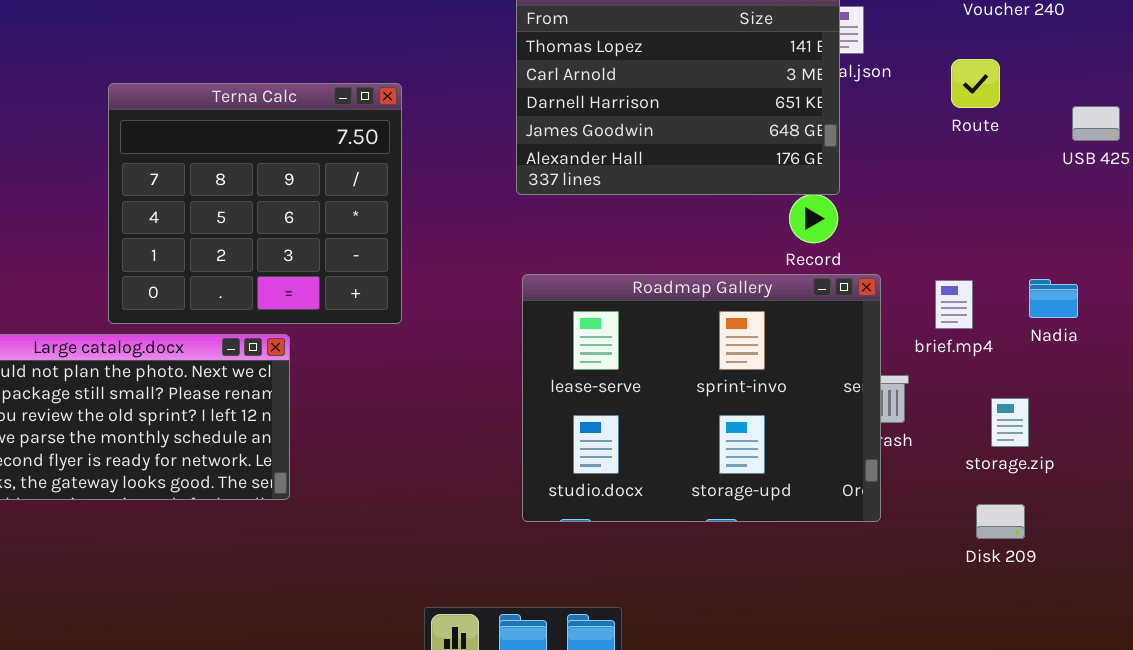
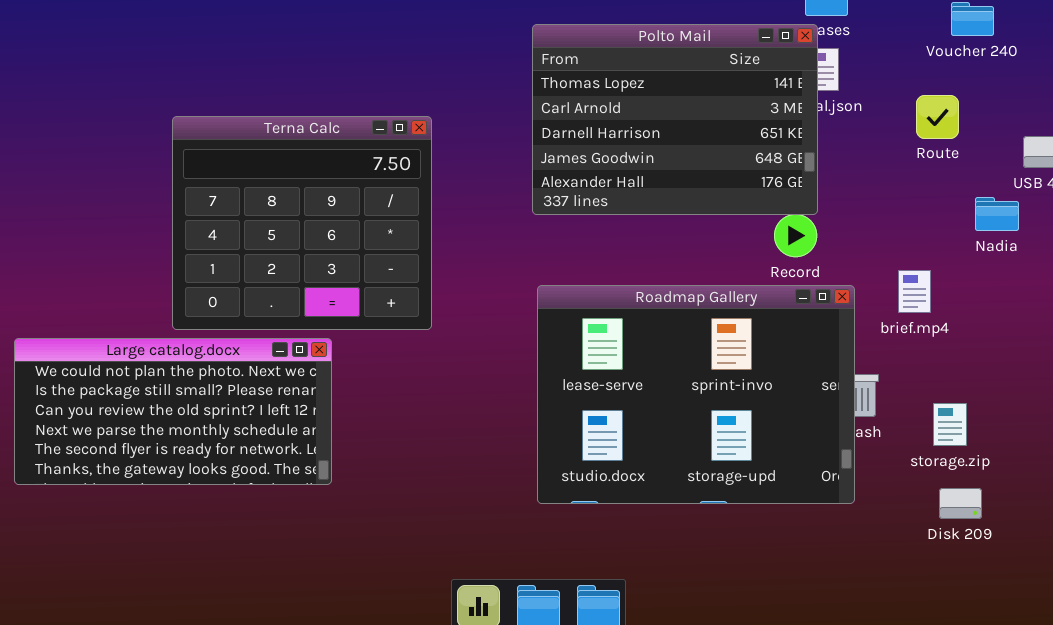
Nadia: [1029,279,1078,318] -> [975,197,1019,231], moved
brief.mp4: [935,280,973,329] -> [898,270,931,313], moved
storage.zip: [991,398,1029,447] -> [933,403,967,446], moved

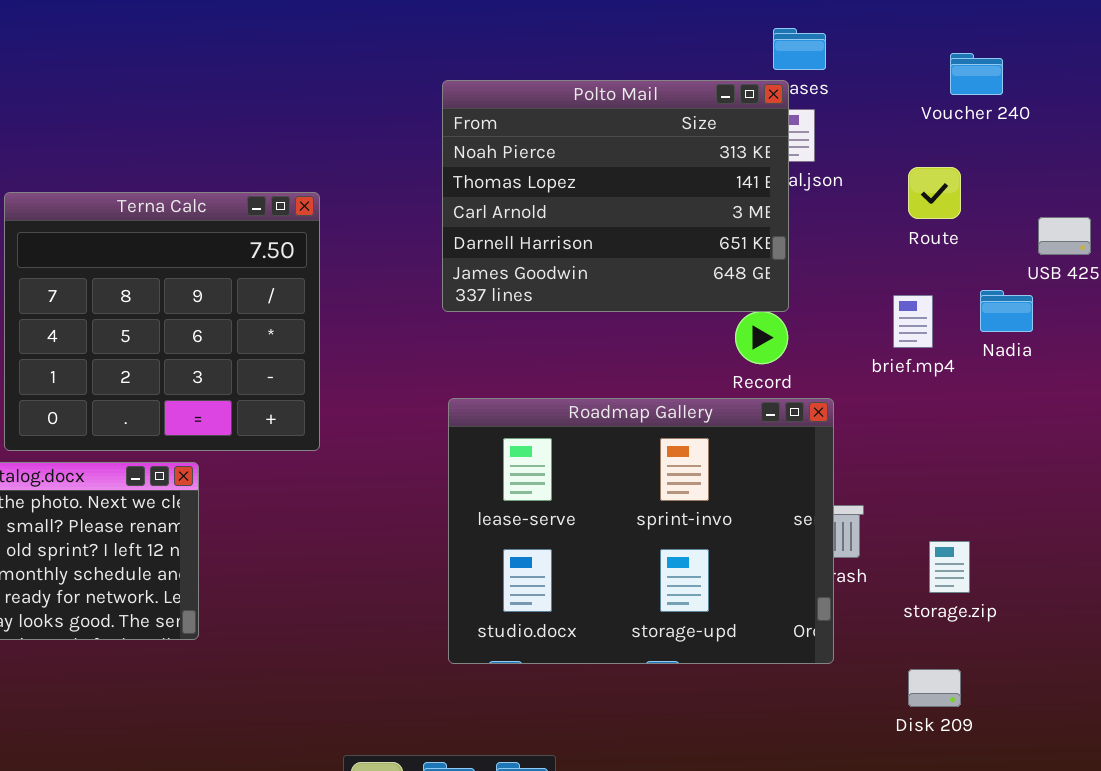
Polto Mail: [532,24,818,215] -> [442,80,789,312], scrolled up 1 row
brief.mp4: [898,270,931,313] -> [893,295,933,348], moved
Disk 209: [939,488,982,519] -> [908,669,961,707], moved

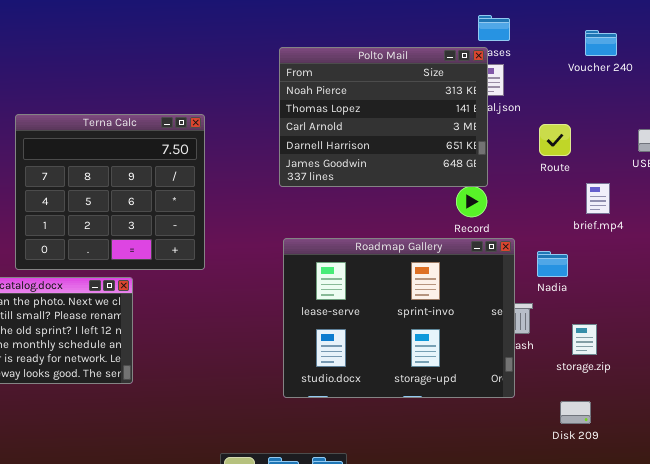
Route: [908,167,961,219] -> [539,124,571,156], moved
Nadia: [980,290,1033,332] -> [537,251,568,277], moved
brief.mp4: [893,295,933,348] -> [586,183,610,214], moved

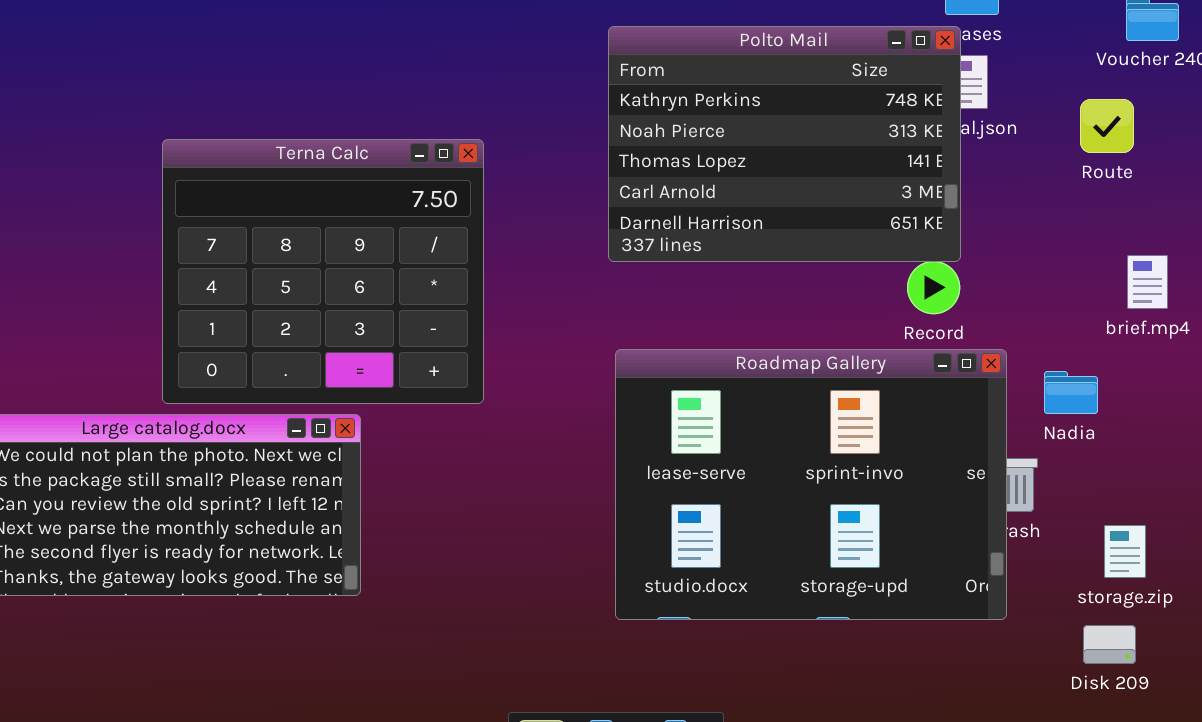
Polto Mail: [279,47,488,187] -> [608,26,961,262], scrolled up 1 row
Route: [539,124,571,156] -> [1080,99,1134,153], moved
storage.zip: [572,324,597,355] -> [1104,525,1146,578], moved

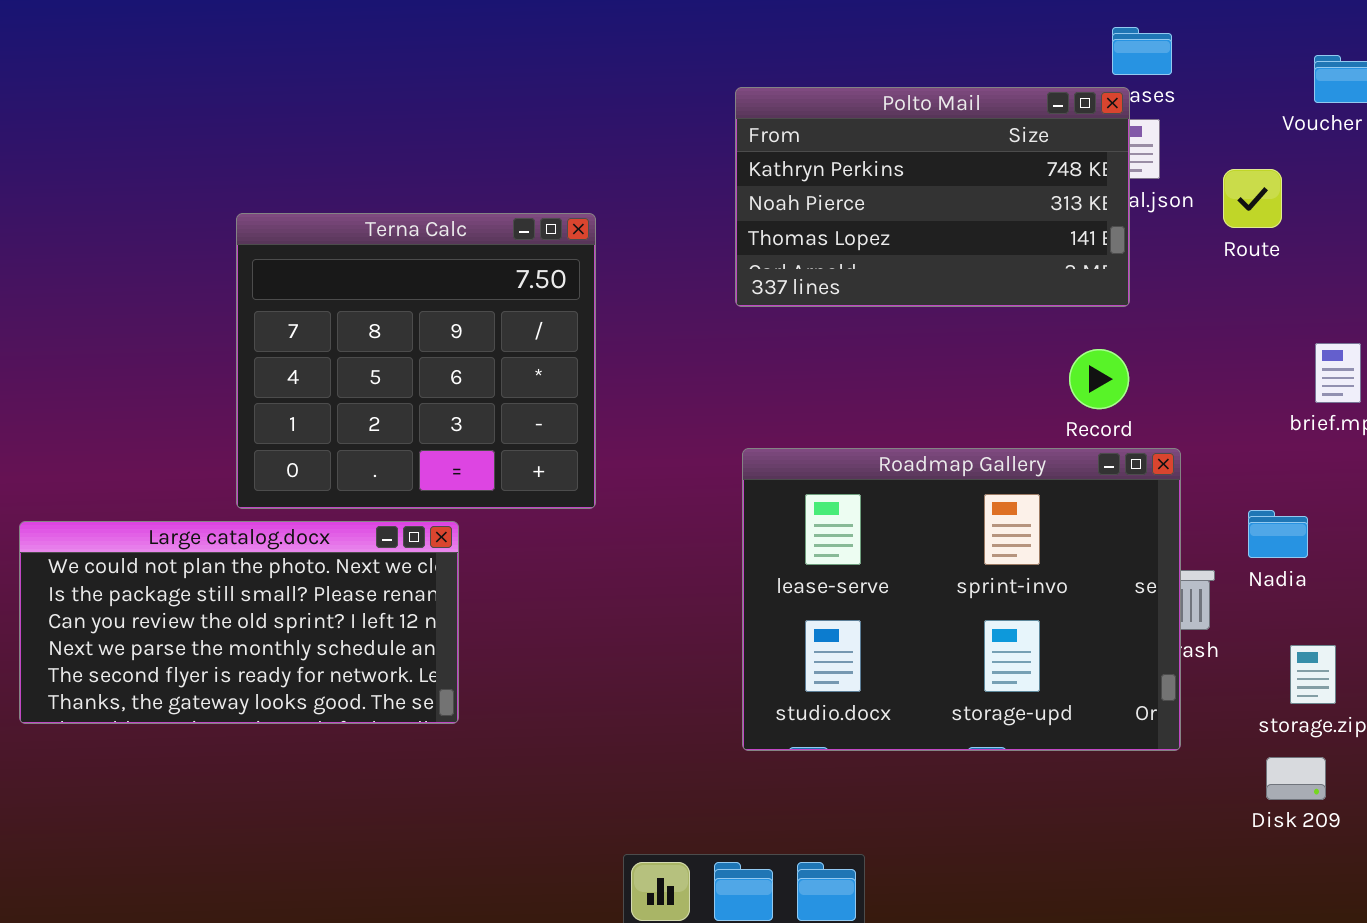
Polto Mail: [608,26,961,262] -> [735,87,1130,307], resized
Route: [1080,99,1134,153] -> [1223,169,1282,228], moved
Nadia: [1044,371,1098,414] -> [1248,510,1308,558], moved

